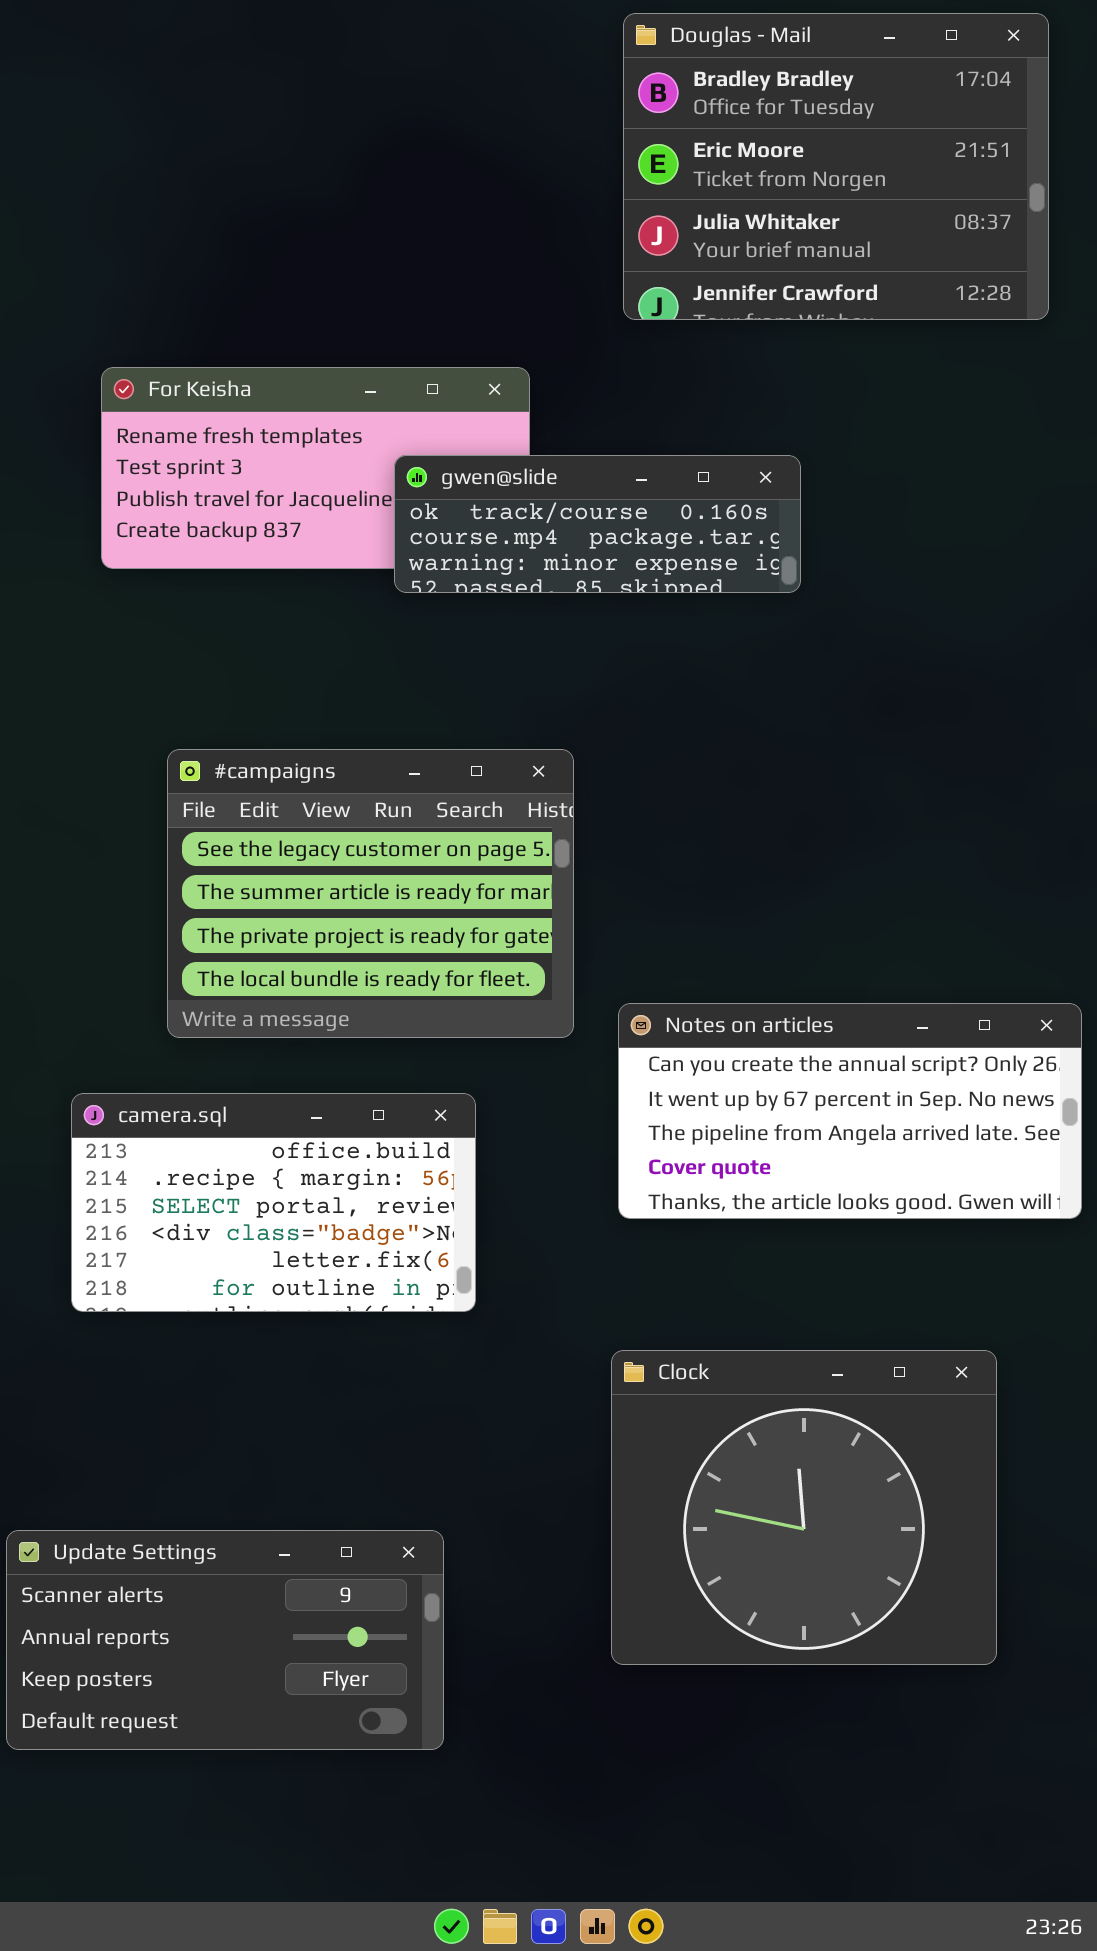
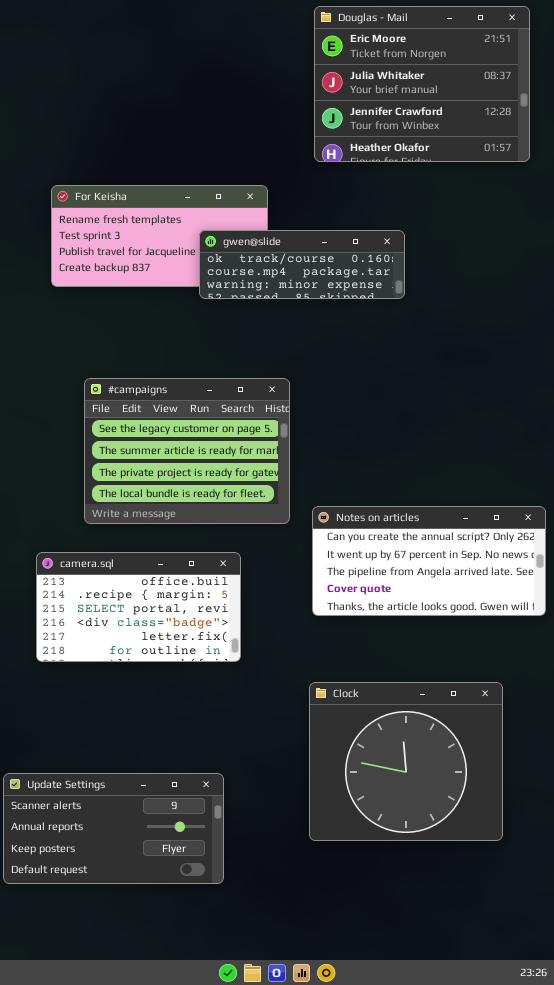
Douglas - Mail: [623,13,1049,320] -> [314,6,530,162], scrolled down 1 row

